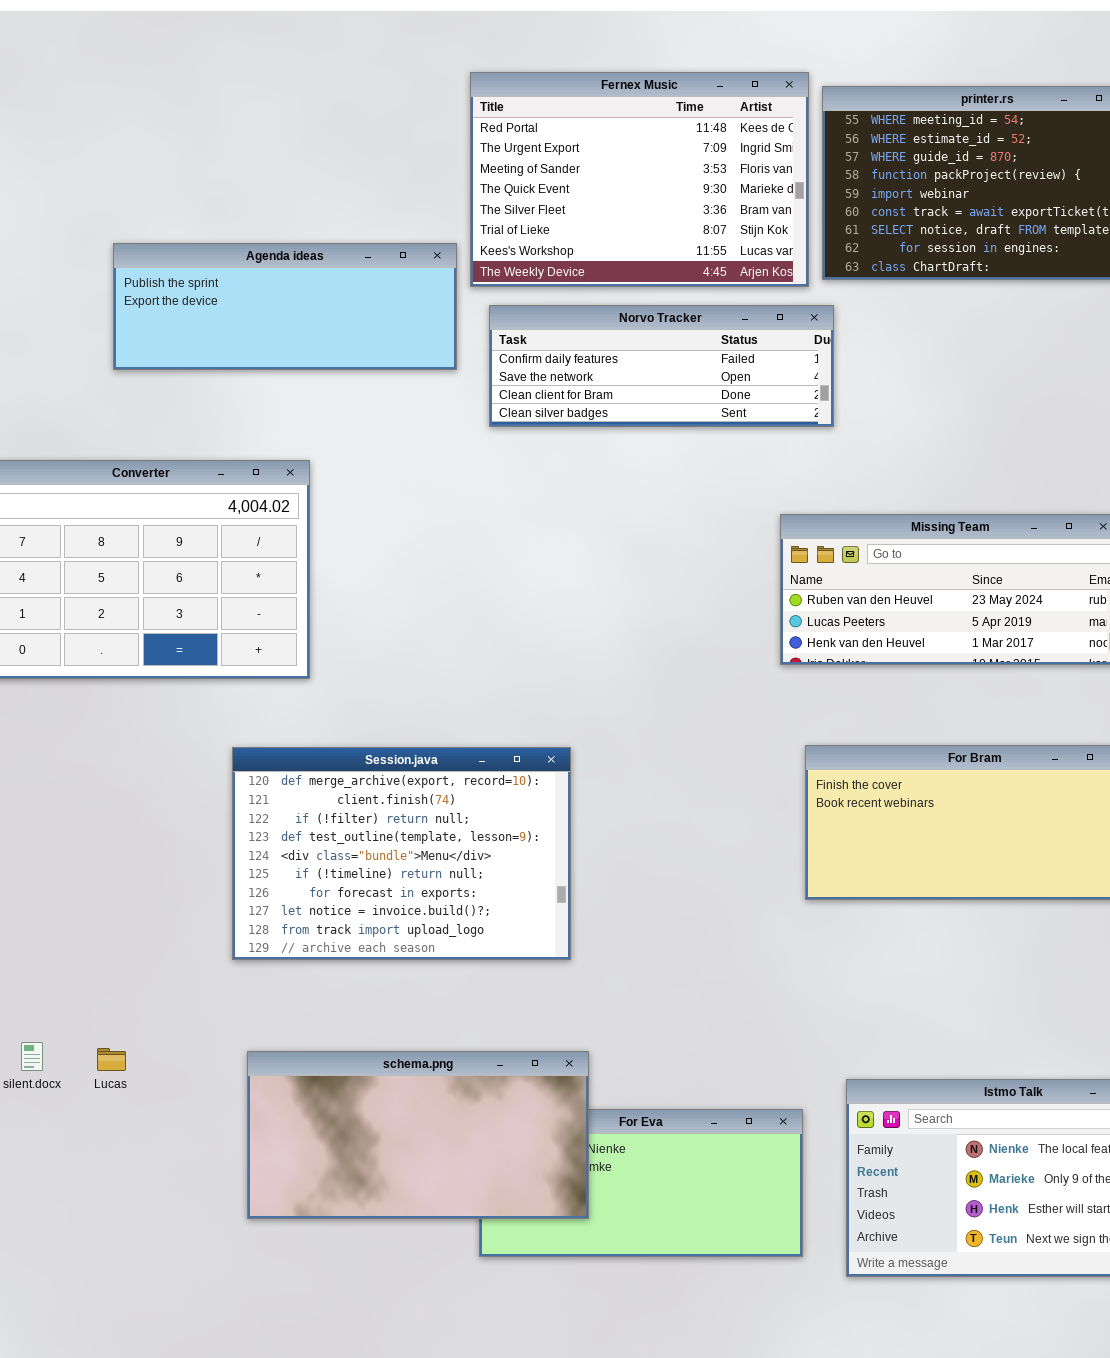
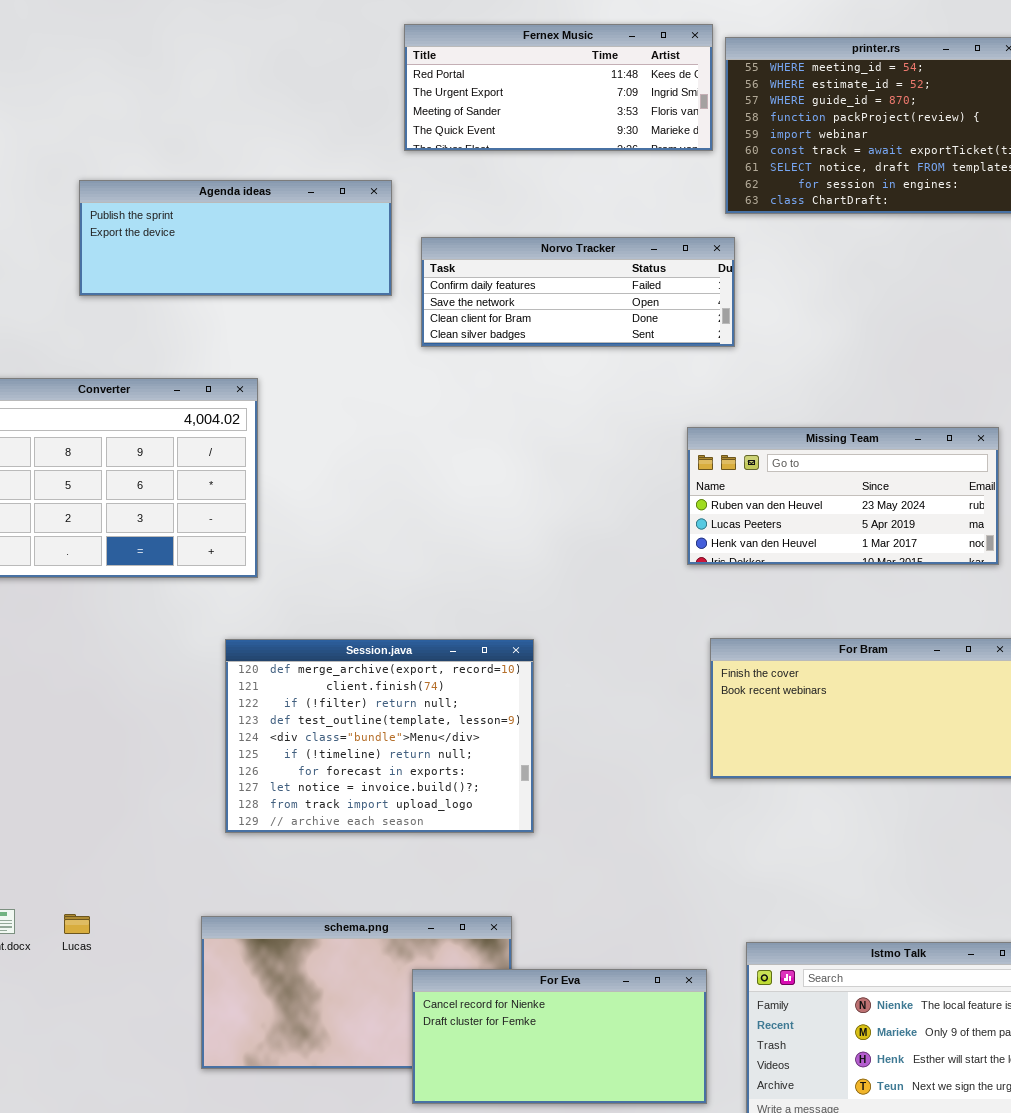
Fernex Music: [470,72,809,287] -> [404,24,713,151], resized
Session.java: [232,747,571,960] -> [225,639,534,833], moved
For Eva: [479,1109,803,1257] -> [412,969,707,1104], raised

